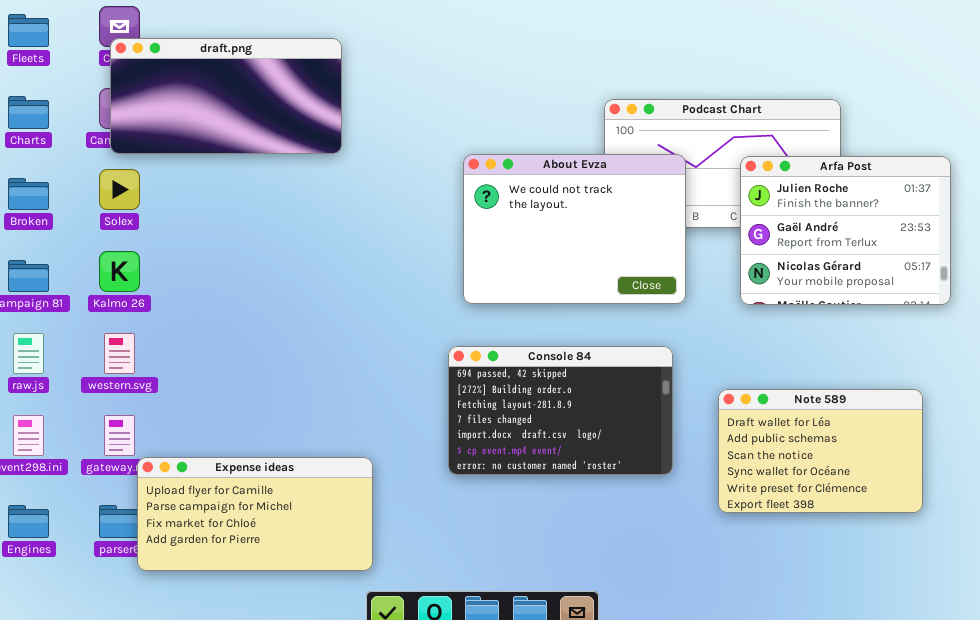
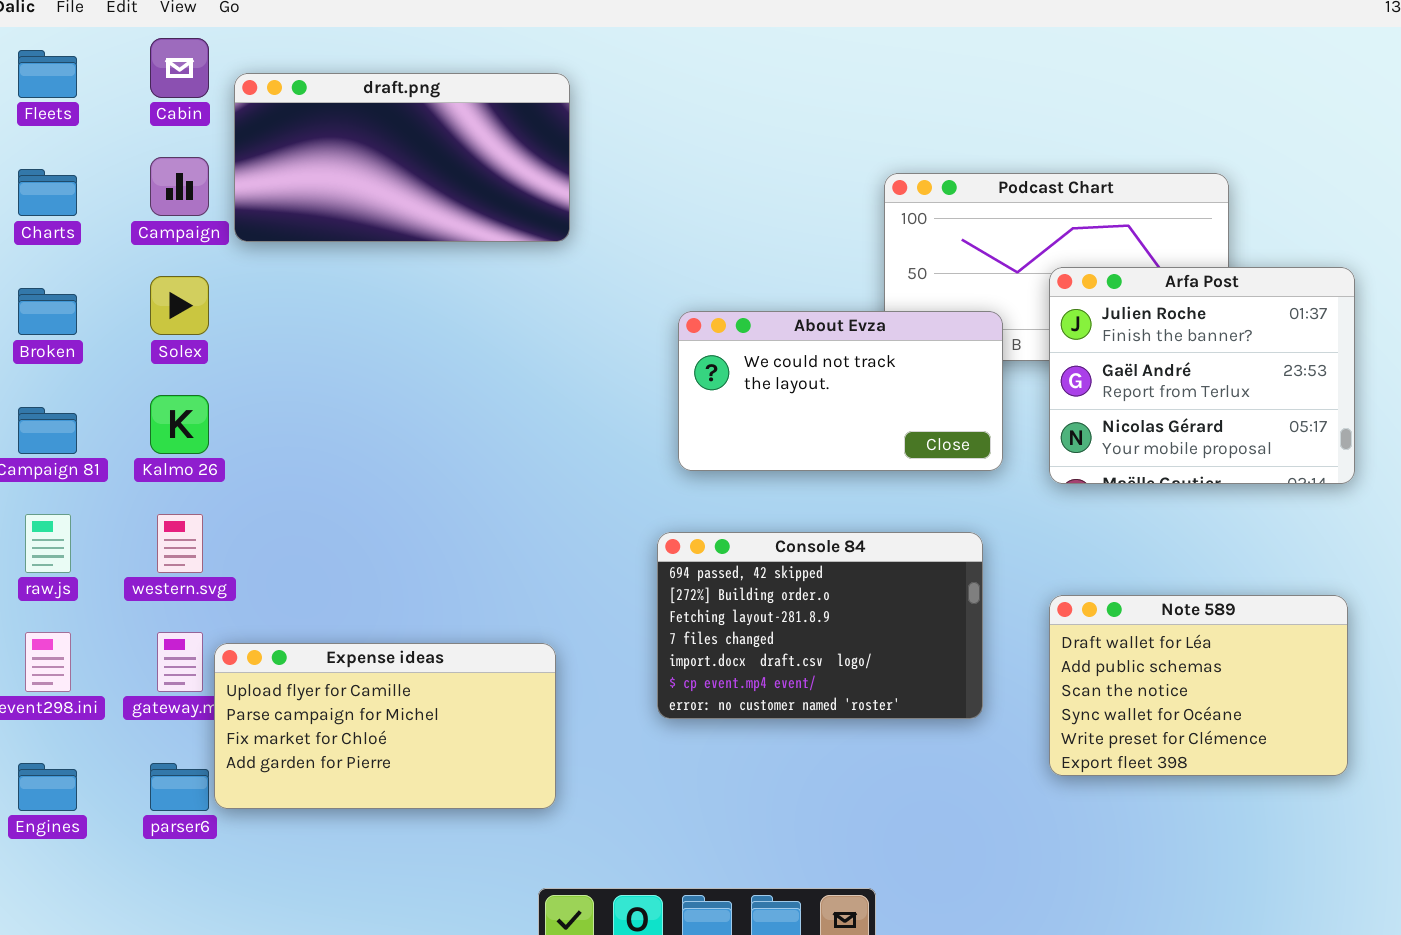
draft.png: [110,38,342,154] -> [234,73,570,242], moved
About Evza: [463,154,686,304] -> [678,311,1003,471], resized
Arfa Post: [740,156,951,305] -> [1049,267,1355,484], moved
Expense ideas: [137,457,373,571] -> [214,643,556,809], moved

